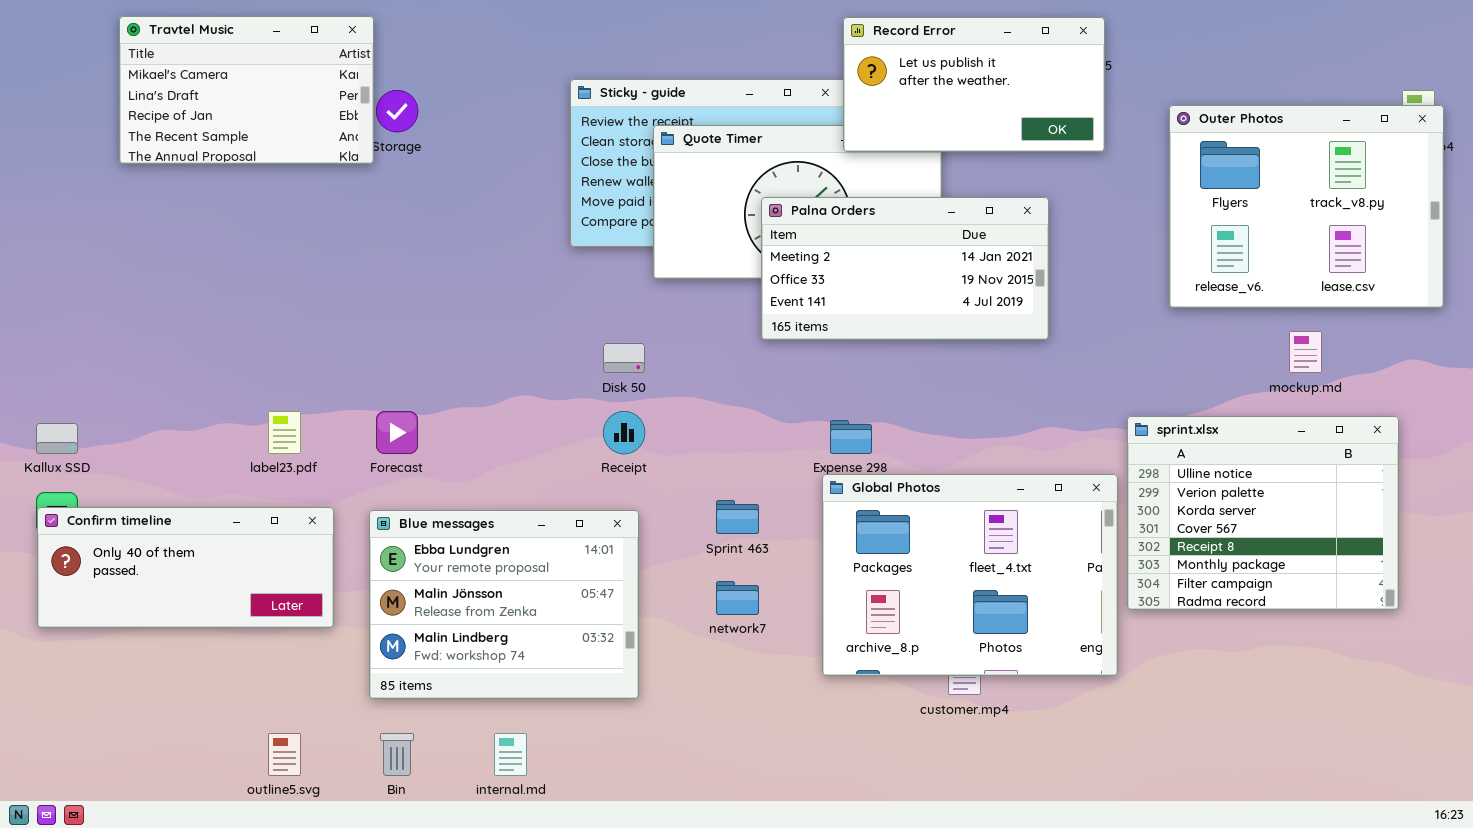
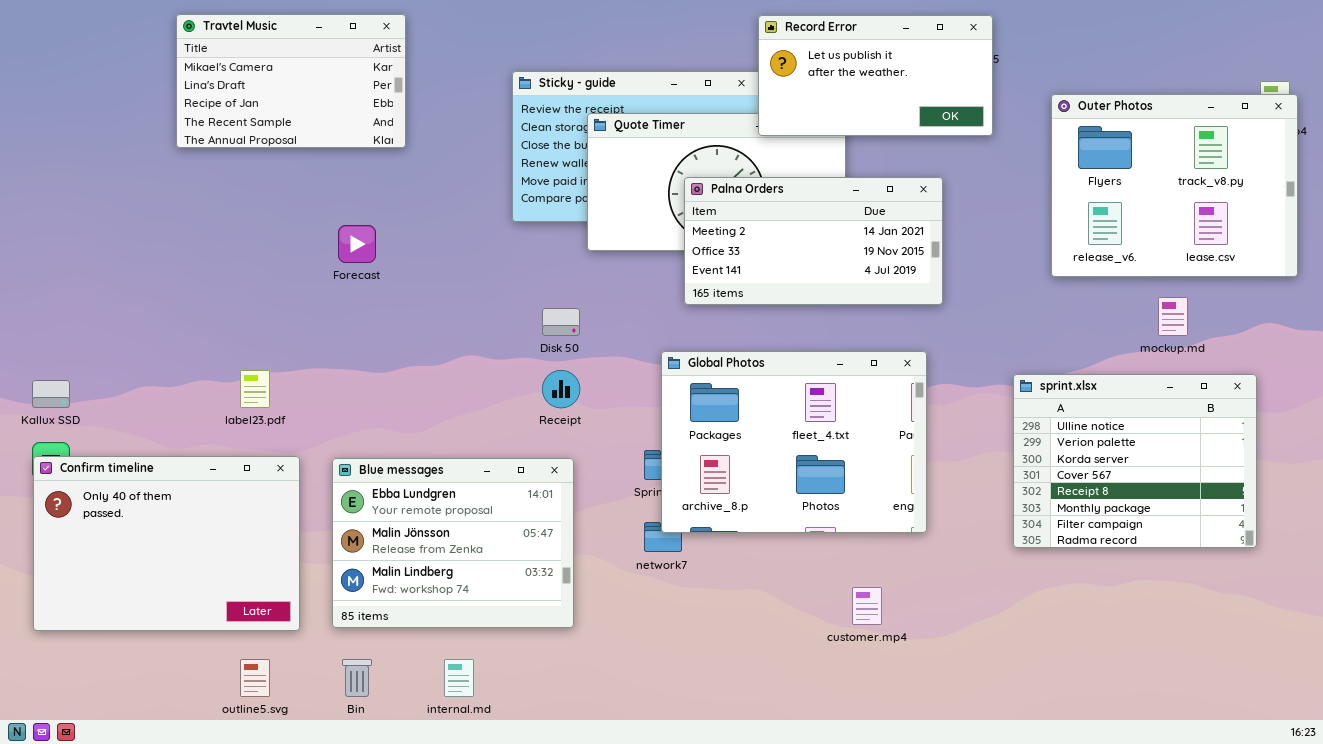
Travtel Music: [119,16,374,164] -> [176,14,406,148], moved
Forecast: [376,411,418,454] -> [338,225,376,263], moved
Global Photos: [822,474,1118,676] -> [661,351,927,533], moved
Confirm timeline: [37,507,334,628] -> [33,456,300,631], resized

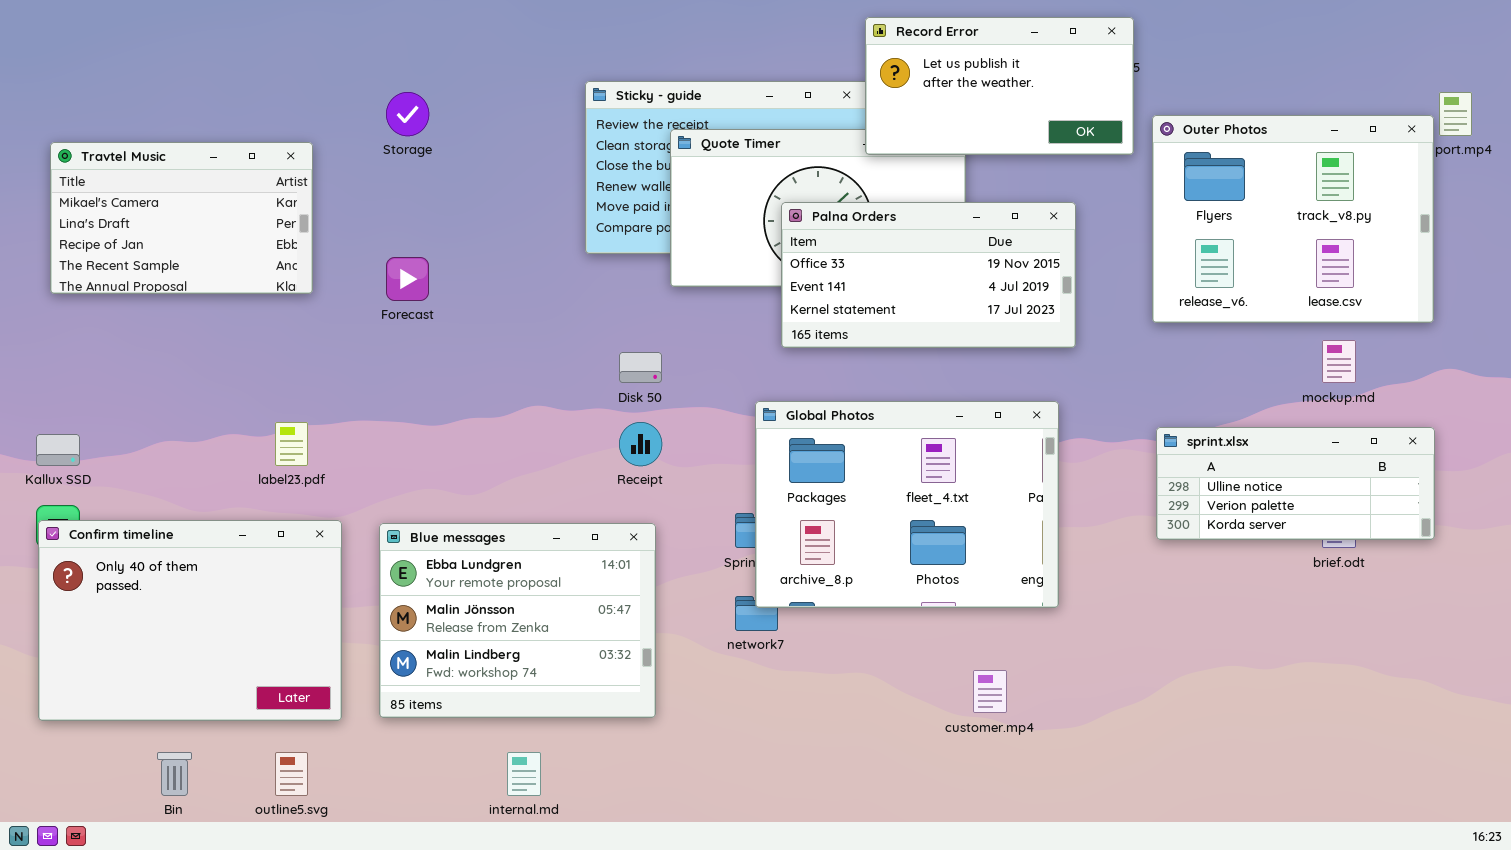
Travtel Music: [176,14,406,148] -> [50,142,313,294], moved
Outer Photos: [1051,94,1298,277] -> [1152,115,1434,323], moved
Palna Orders: [684,177,943,305] -> [781,202,1076,348], scrolled down 1 row
sprint.xlsx: [1013,374,1257,548] -> [1156,427,1435,540], resized
Bin: [342,659,372,697] -> [157,752,192,796], moved

